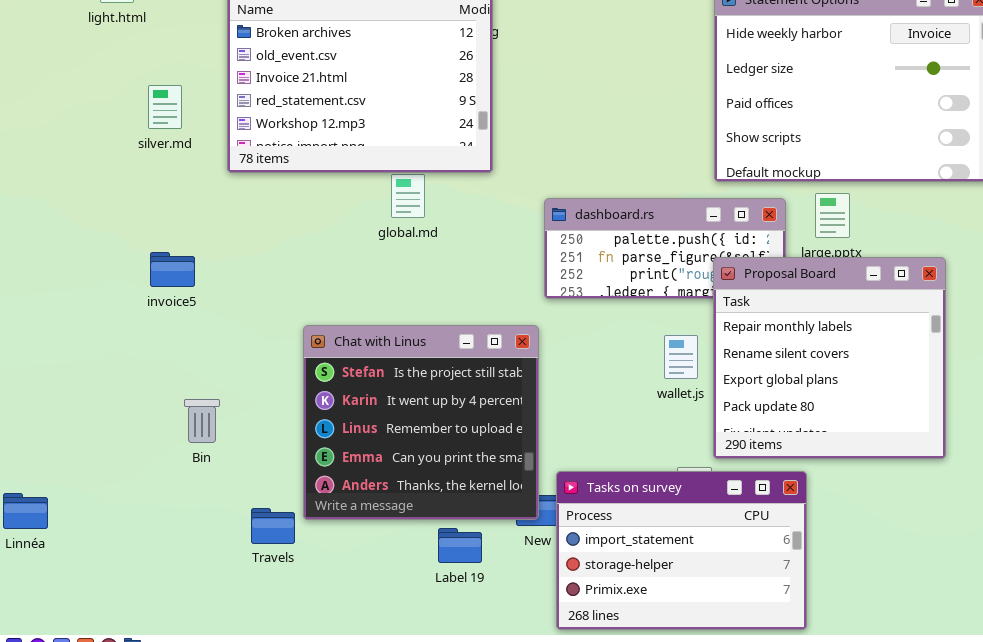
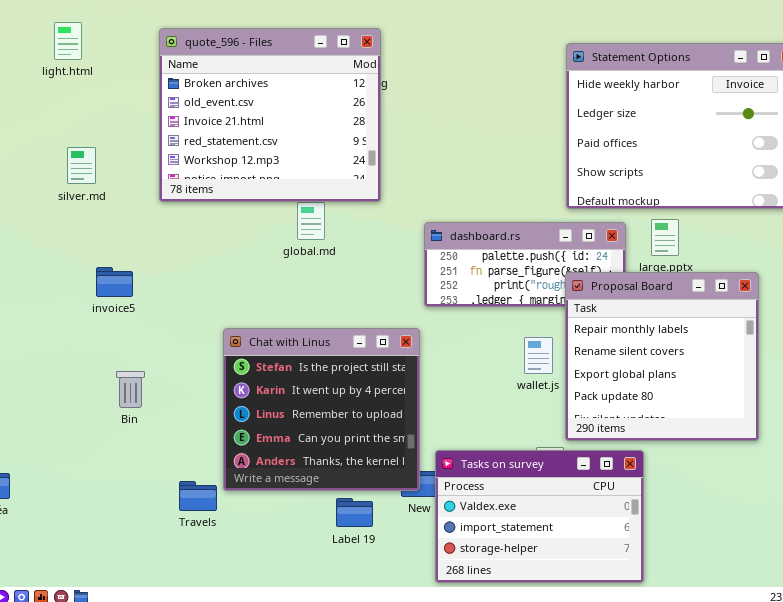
silver.md: [148,85,182,129] -> [67,147,96,184], moved
Bin: [184,399,220,443] -> [116,371,145,408], moved
Tasks on survey: [556,471,807,630] -> [435,450,644,583], scrolled up 1 row

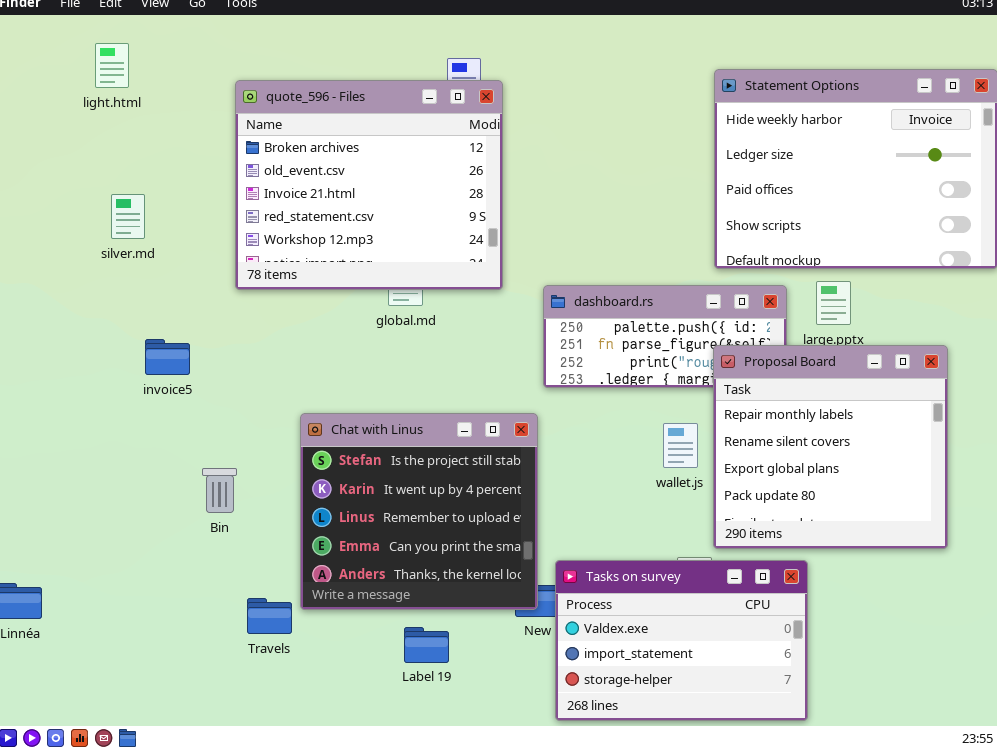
quote_596 - Files: [159,28,381,202] -> [235,80,503,290], moved
Bin: [116,371,145,408] -> [202,468,237,513], moved
Label 19: [336,498,373,527] -> [404,627,449,663], moved

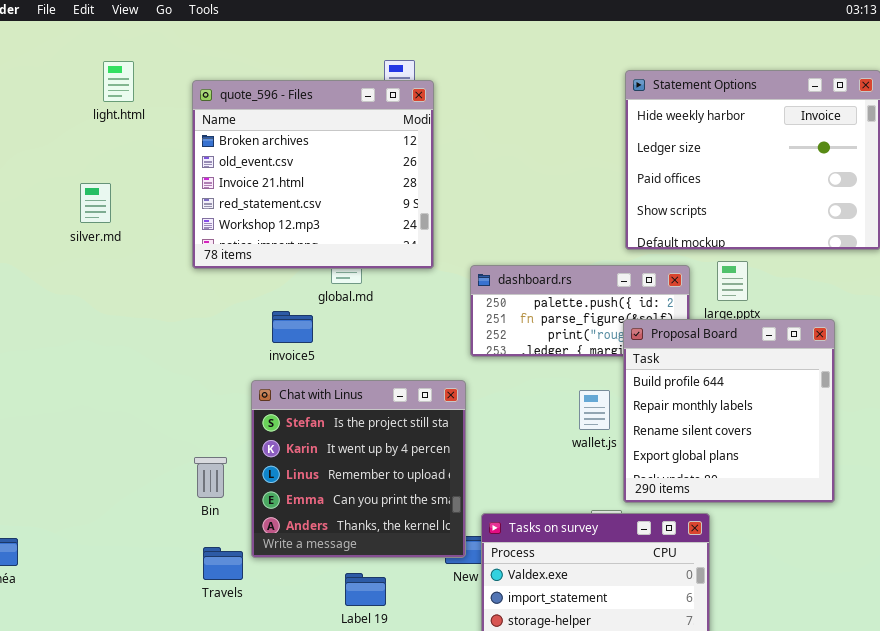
light.html: [95,43,129,88] -> [103,61,134,102], moved
invoice5: [145,339,190,375] -> [272,311,313,343], moved
Proposal Board: [713,345,948,549] -> [623,319,835,503], scrolled up 1 row
Bin: [202,468,237,513] -> [194,457,227,498], moved

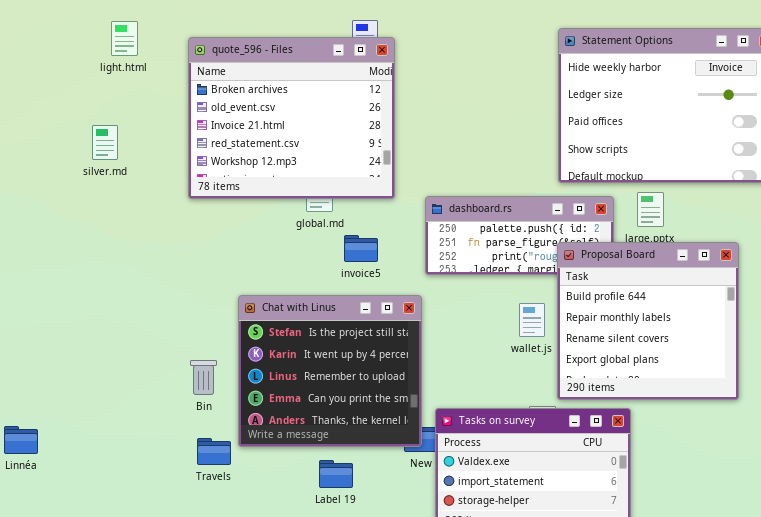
invoice5: [272,311,313,343] -> [344,235,378,262], moved

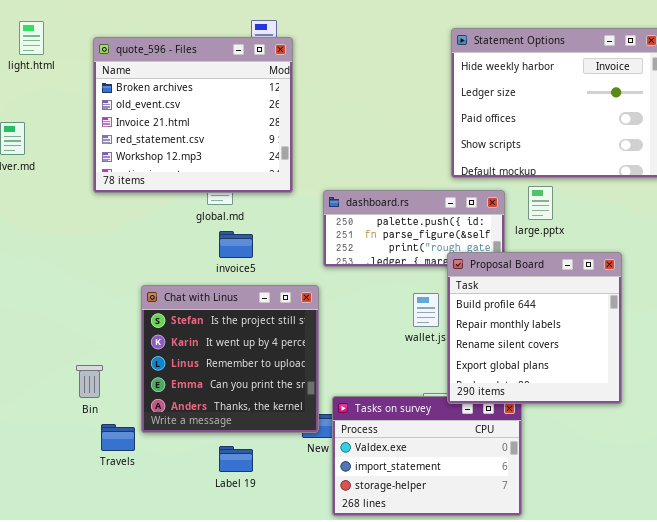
invoice5: [344,235,378,262] -> [219,231,253,258], moved
Proposal Board: [557,242,739,400] -> [447,252,622,404], moved
Bin: [190,360,217,395] -> [76,365,103,398], moved

